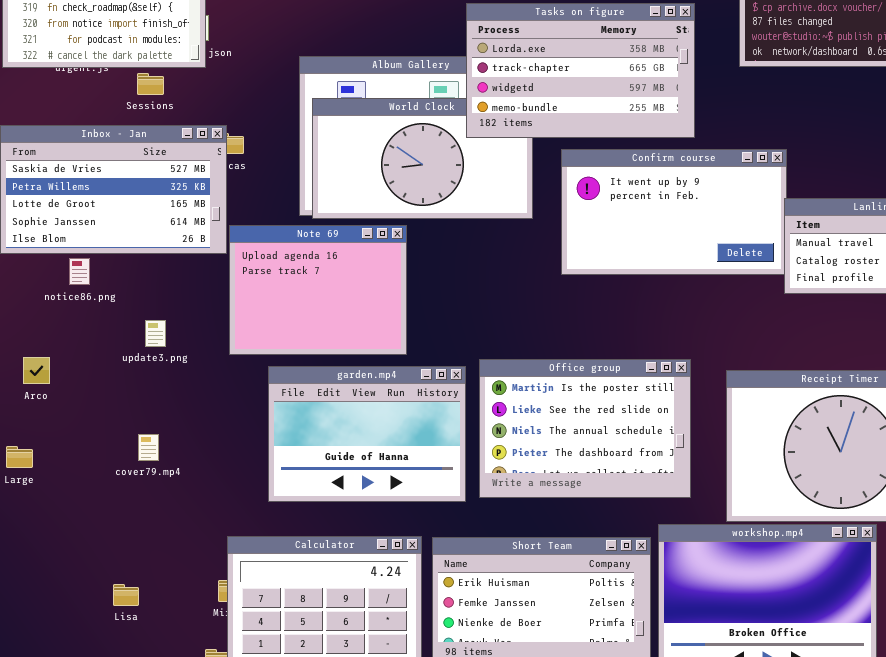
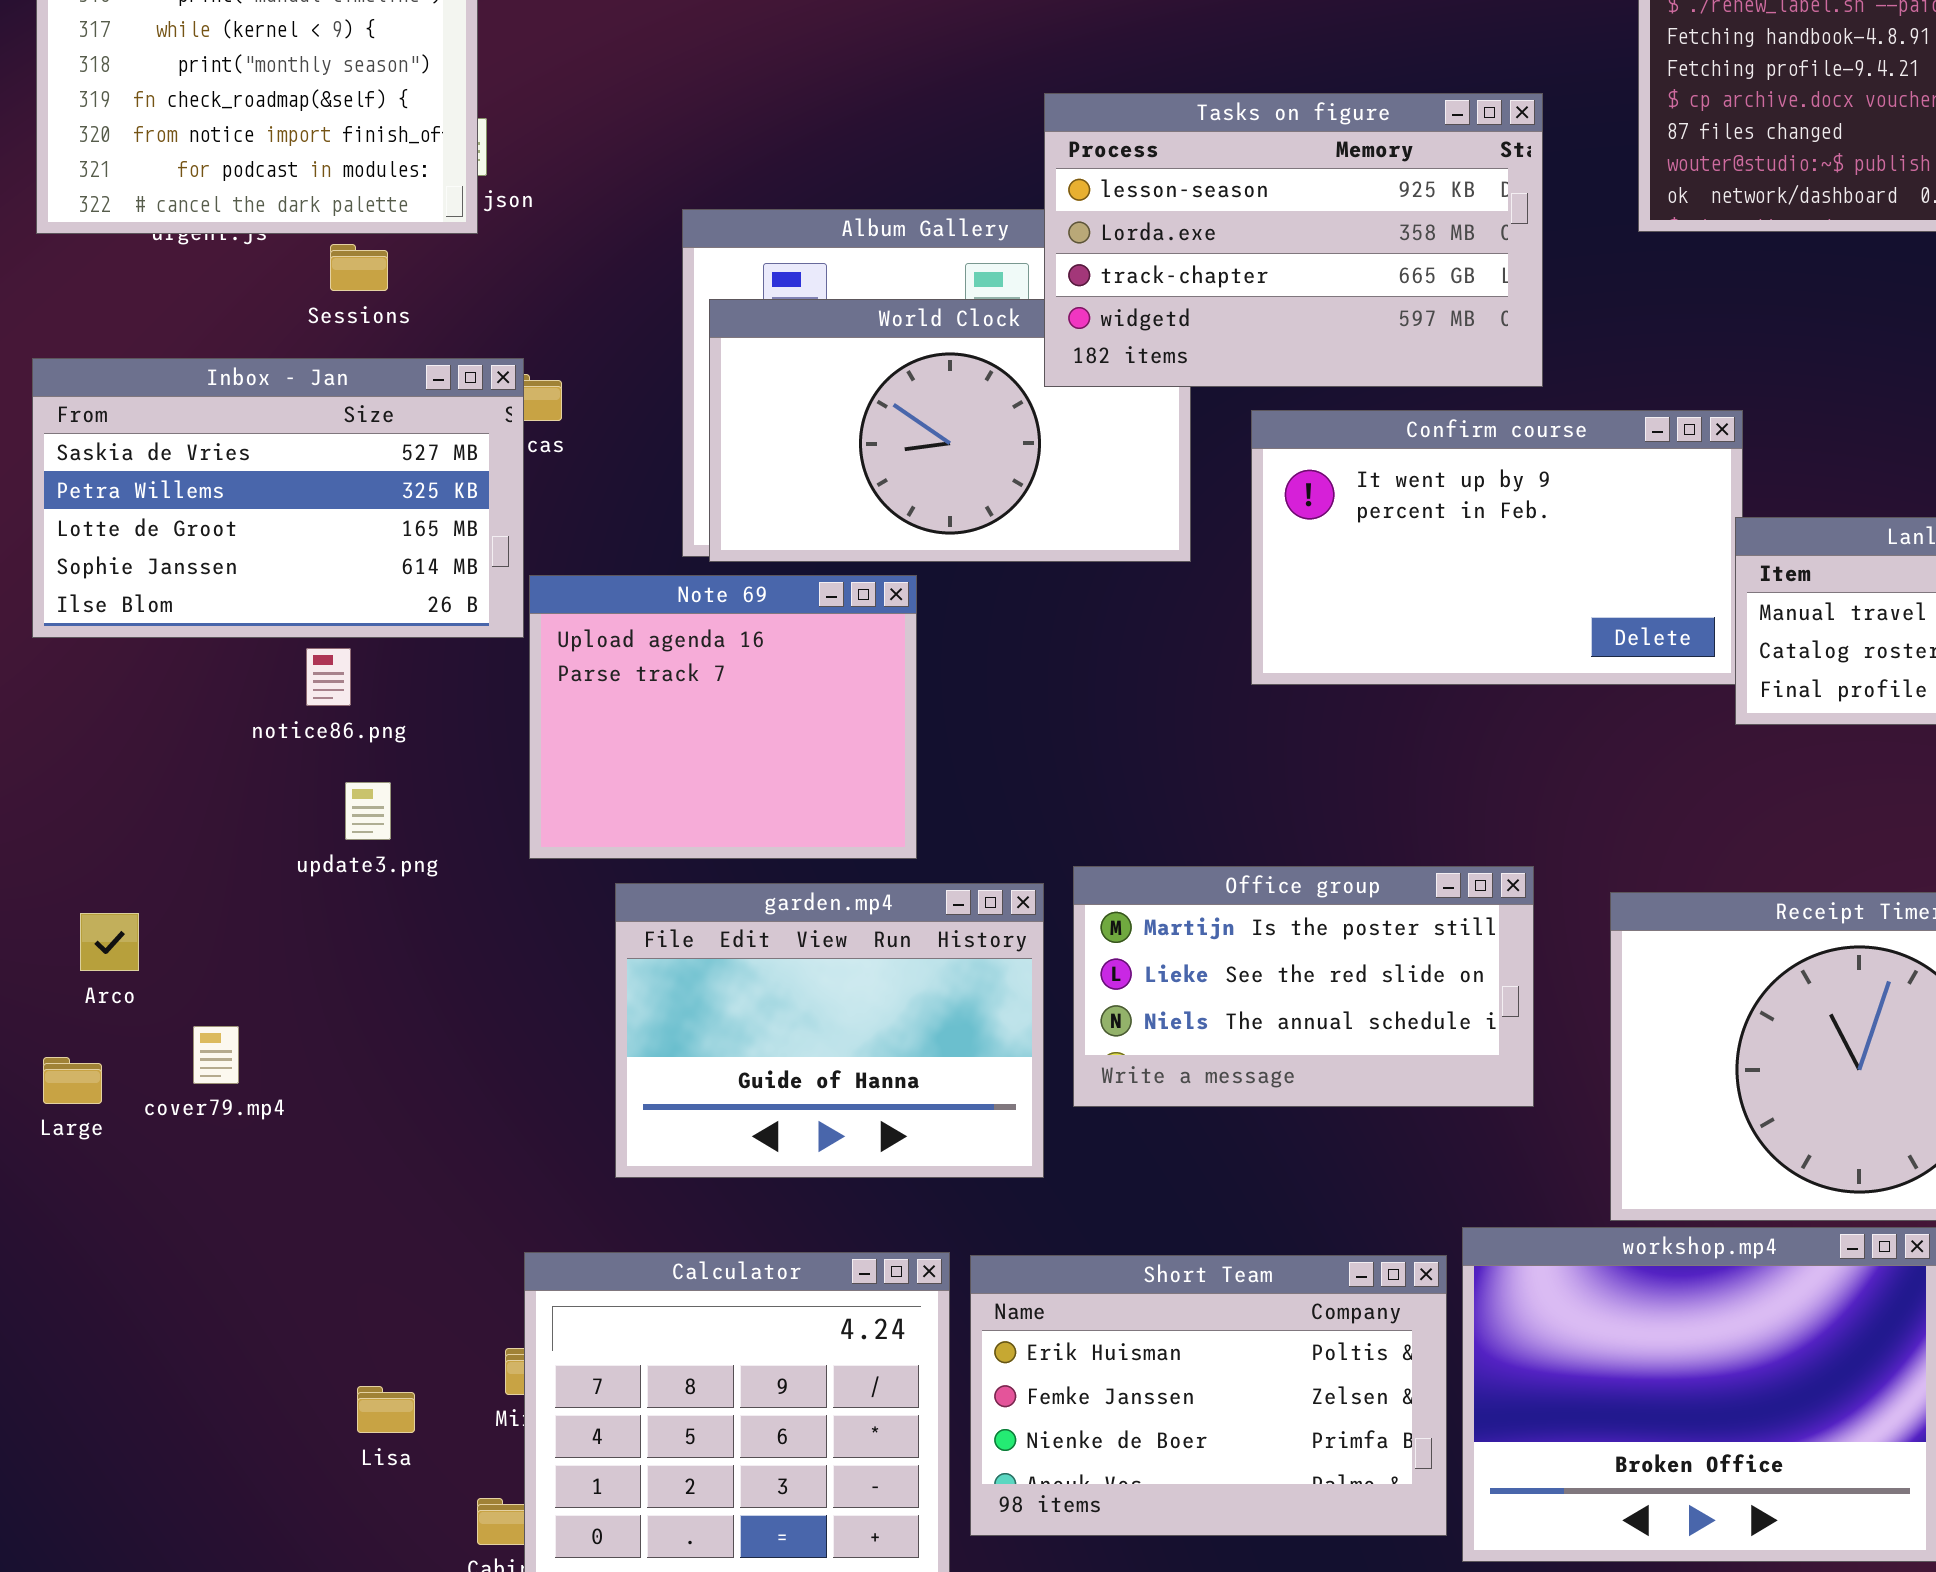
Tasks on figure: [466,3,695,138] -> [1044,93,1543,387], scrolled up 1 row
notice86.png: [69,258,90,285] -> [306,648,351,706], moved
Arco: [23,357,50,384] -> [80,913,139,971], moved
Office group: [479,359,691,498] -> [1073,866,1534,1107], resized
cover79.mp4: [138,434,159,461] -> [193,1026,239,1084], moved
Lisa: [113,584,139,606] -> [357,1386,415,1433], moved

